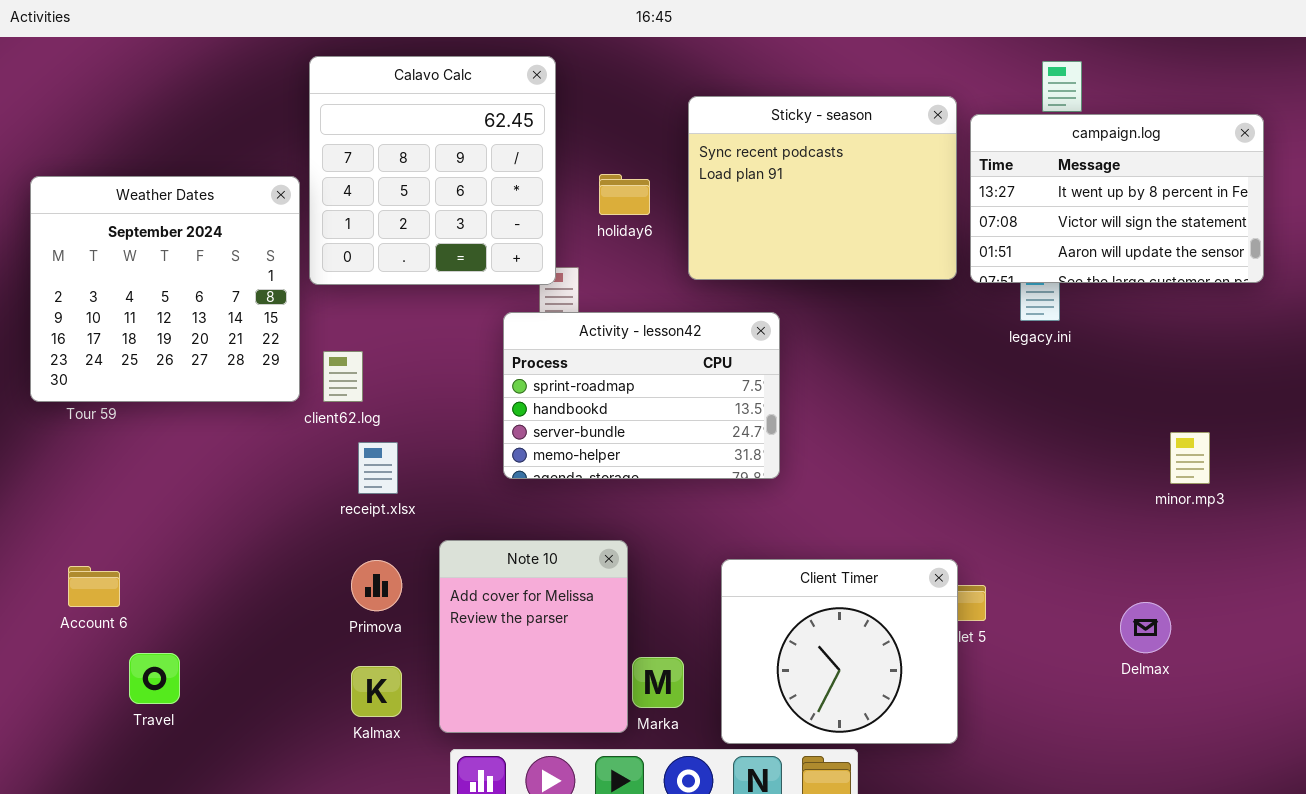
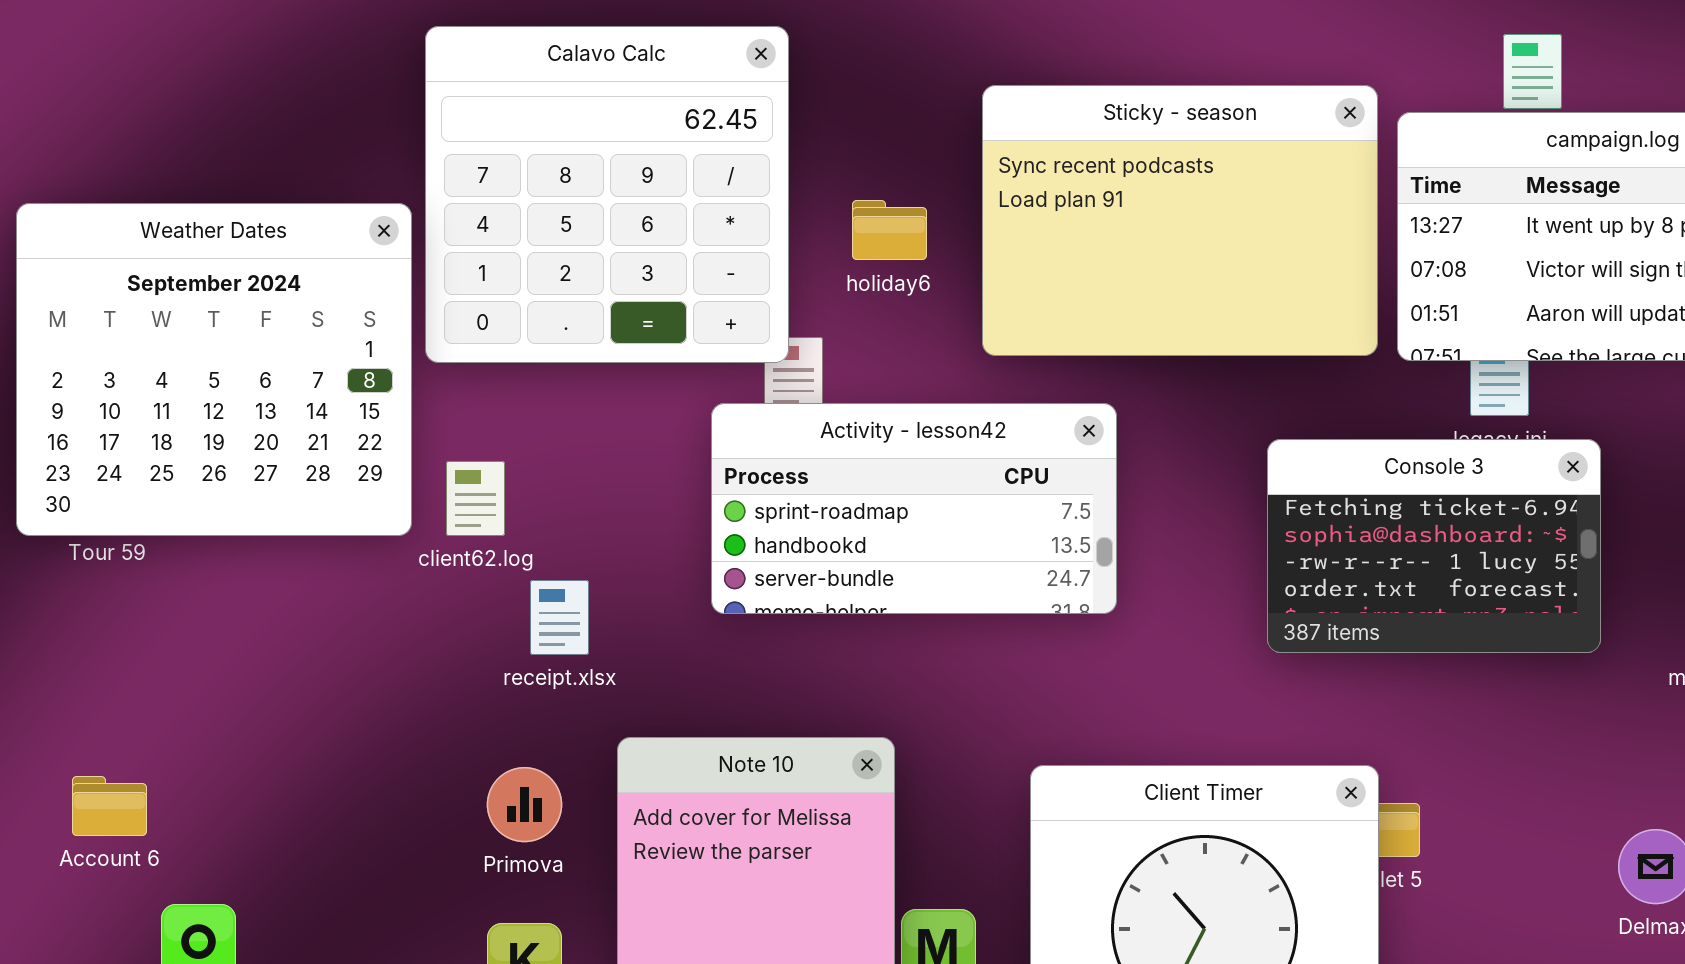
Activity - lesson42: [503,312,780,479] -> [711,403,1117,614], resized
Console 3: none -> [1267,439,1601,653], opened
receipt.xlsx: [358,442,398,494] -> [530,580,589,655], moved

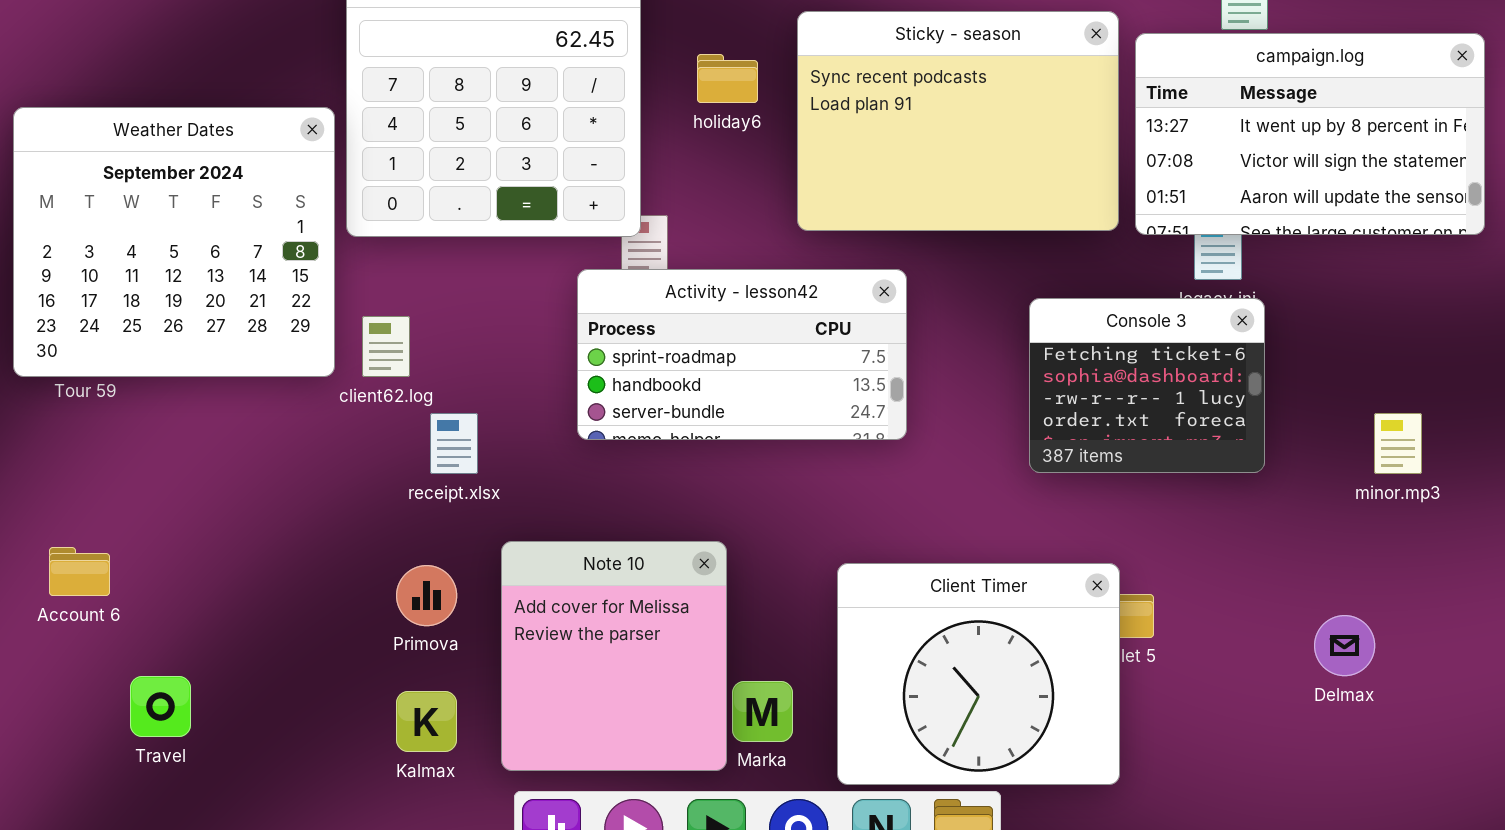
holiday6: [852,200,927,260] -> [697,54,758,103], moved
Console 3: [1267,439,1601,653] -> [1029,298,1265,473], resized
Account 6: [72,776,147,836] -> [49,547,110,596], moved

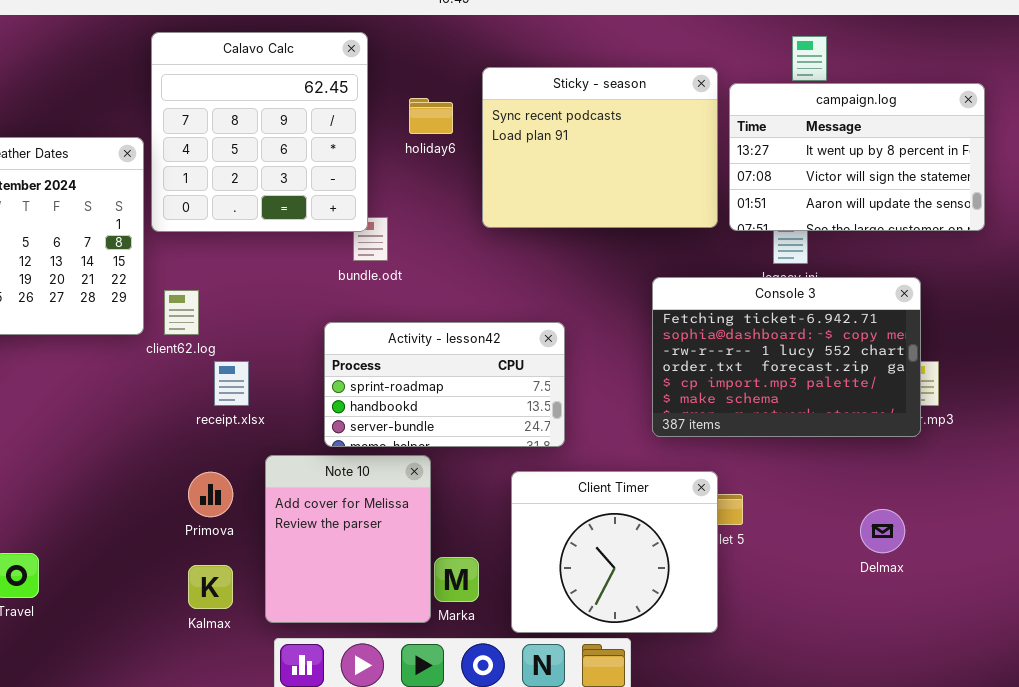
Activity - lesson42: [577,269,907,440] -> [324,322,565,447], moved
Console 3: [1029,298,1265,473] -> [652,277,921,437], resized

